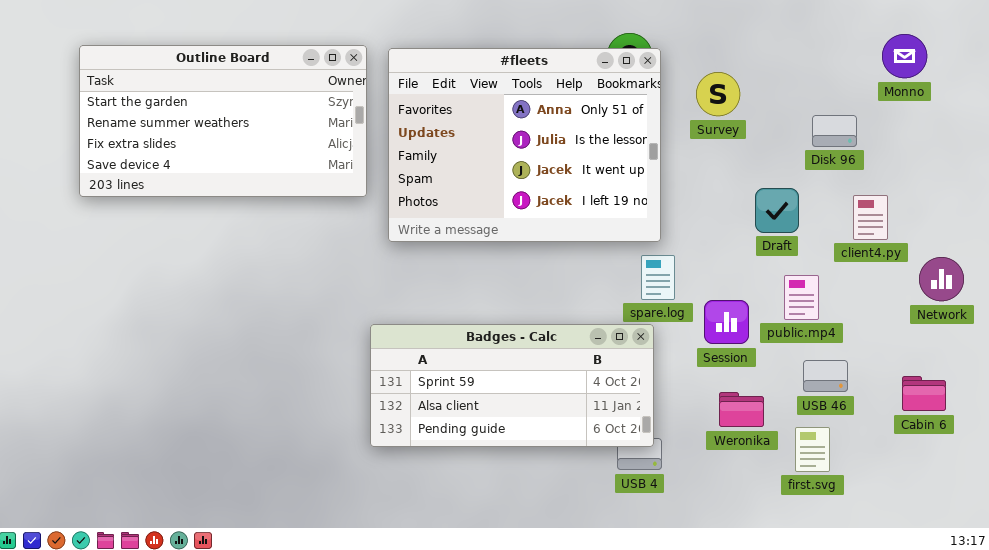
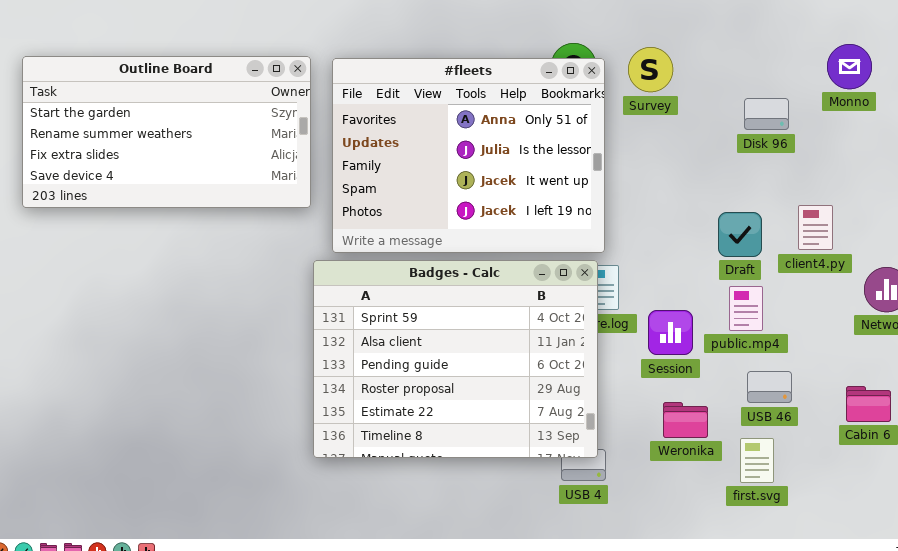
Survey: [696,72,740,116] -> [628,47,673,92], moved
Disk 96: [812,115,857,147] -> [744,98,789,130], moved
Draft: [755,188,799,233] -> [718,212,762,257], moved
Badges - Calc: [370,324,654,447] -> [313,260,598,458], resized

